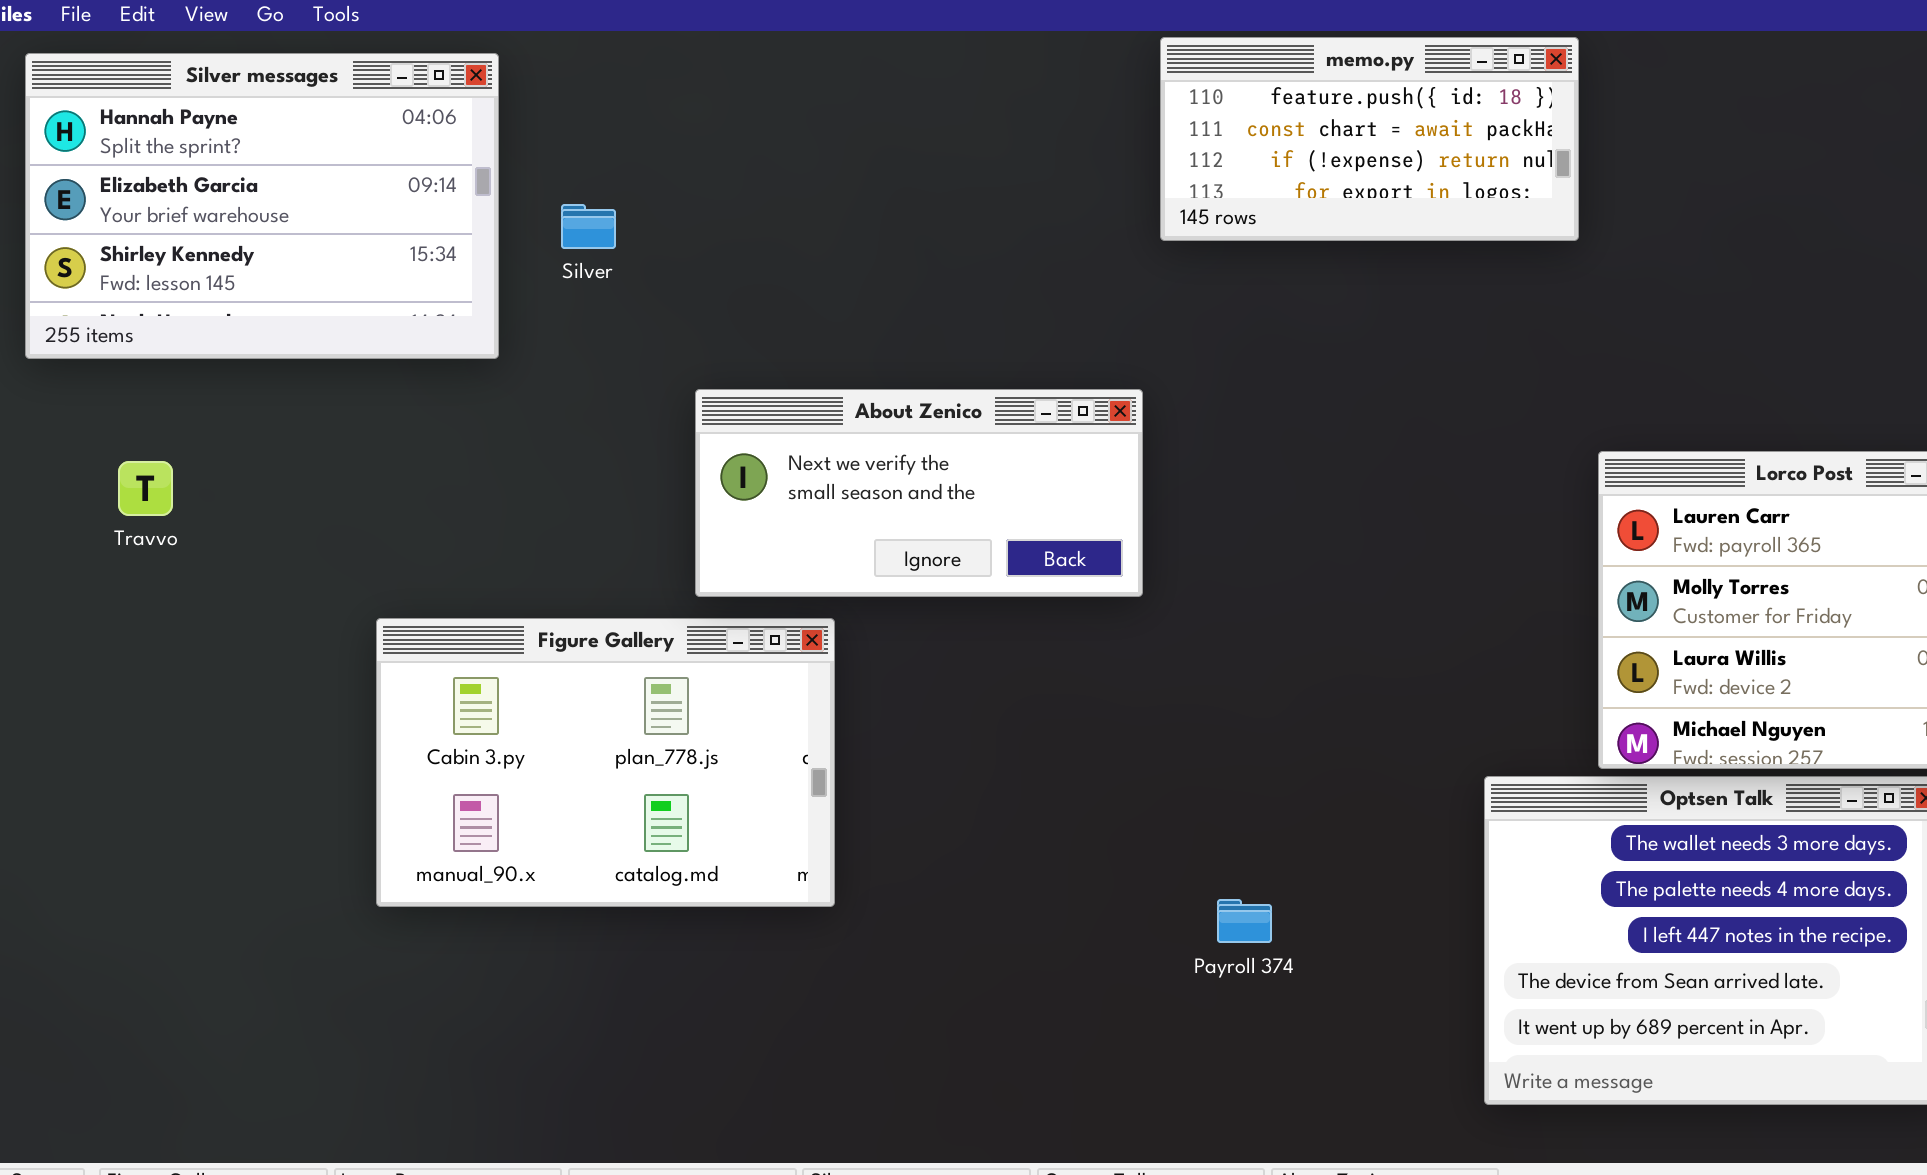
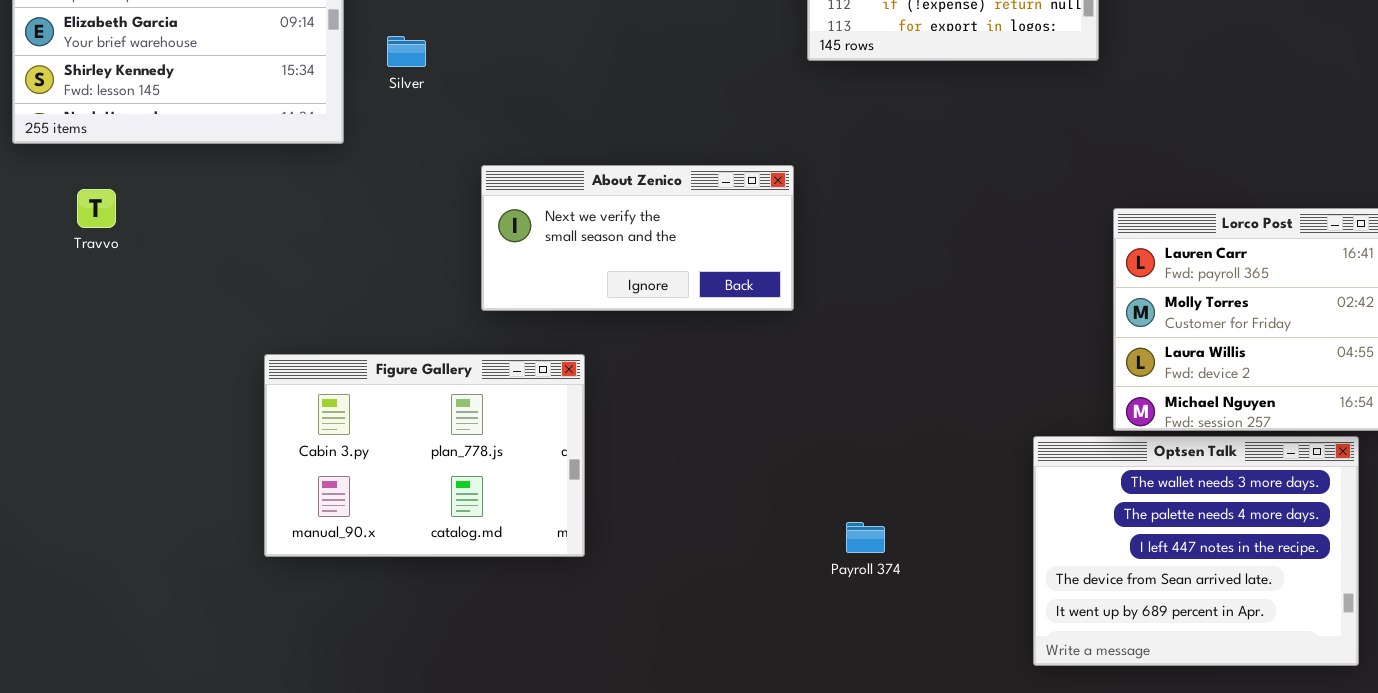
Travvo: [118,461,173,516] -> [77,189,116,228], moved
Figure Gallery: [376,618,835,907] -> [264,354,585,557], moved

